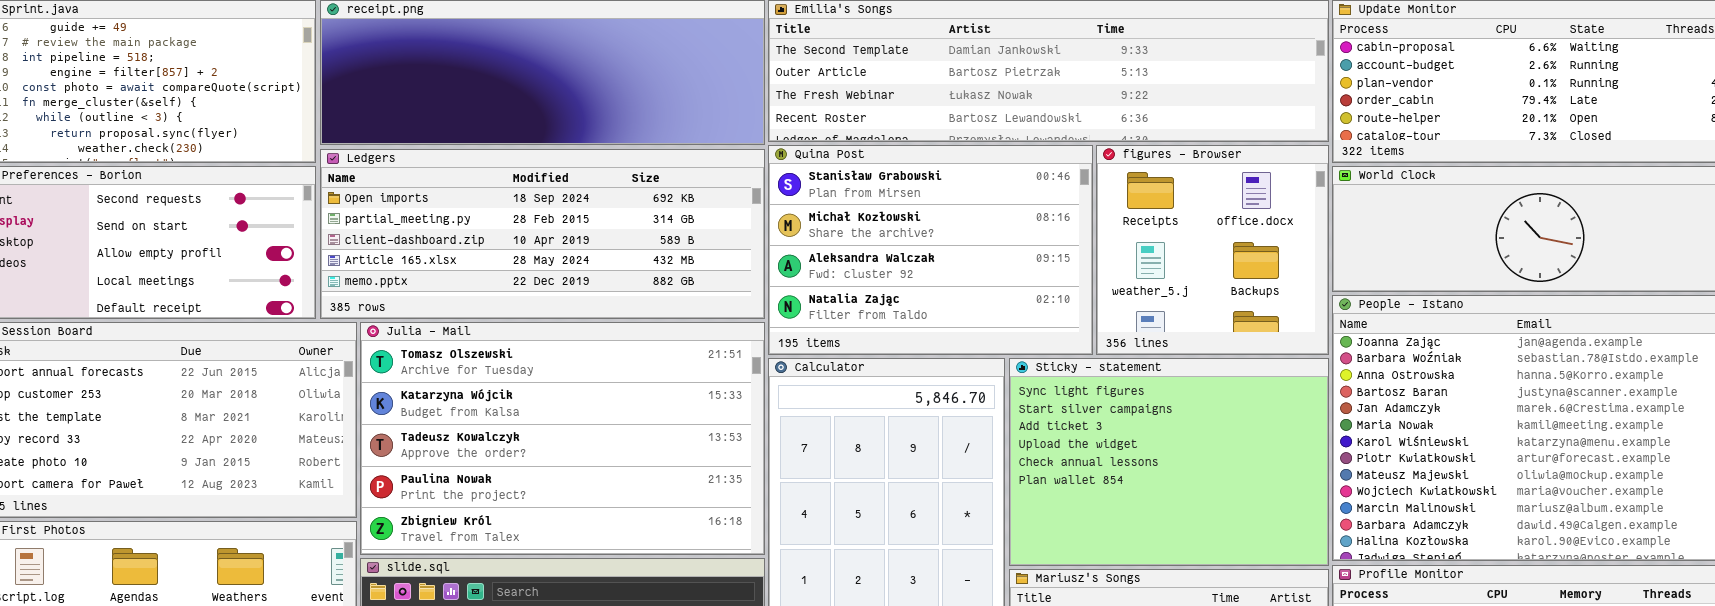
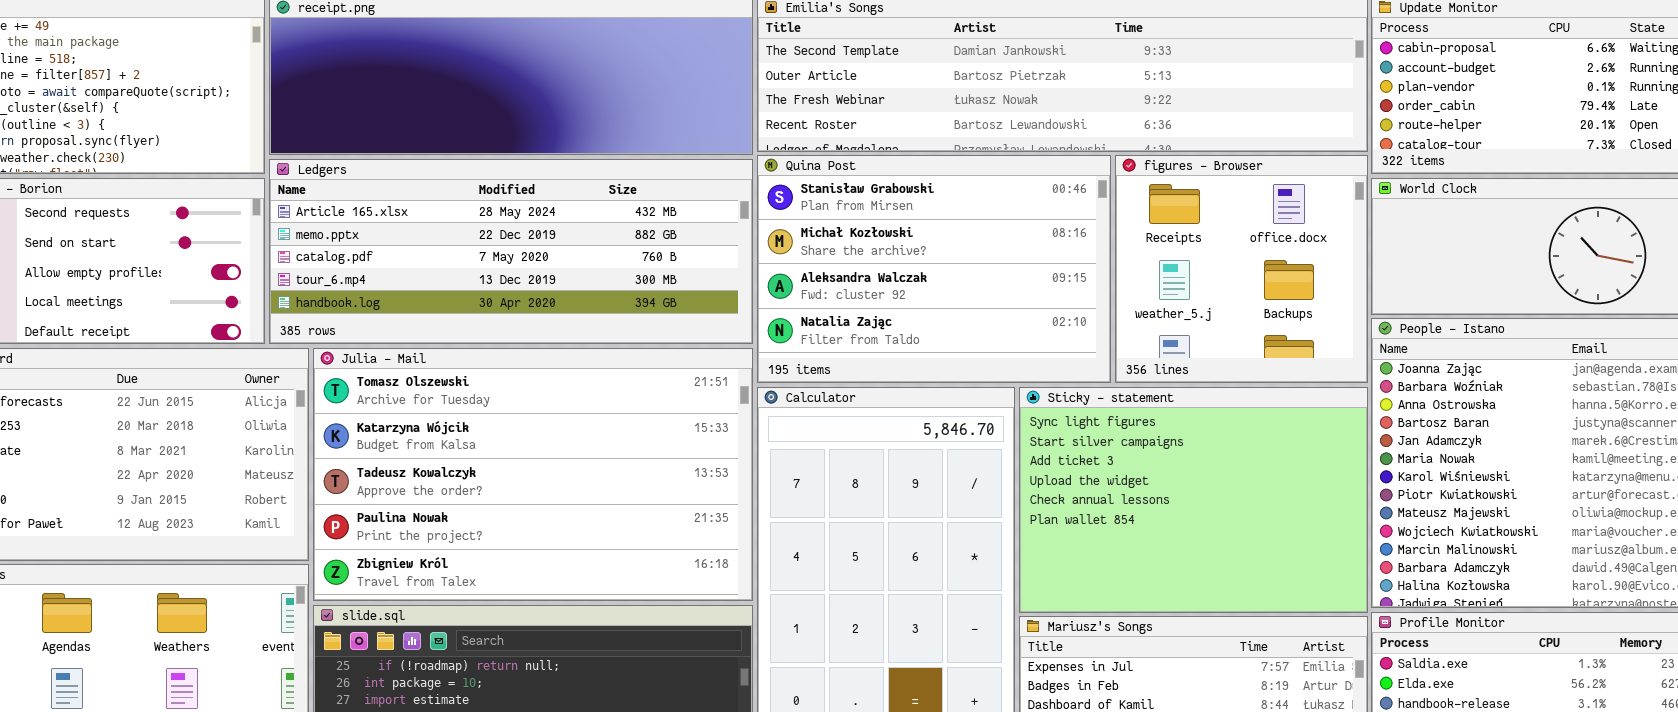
Ledgers: [320,149,765,319] -> [269,159,753,344], scrolled down 3 rows

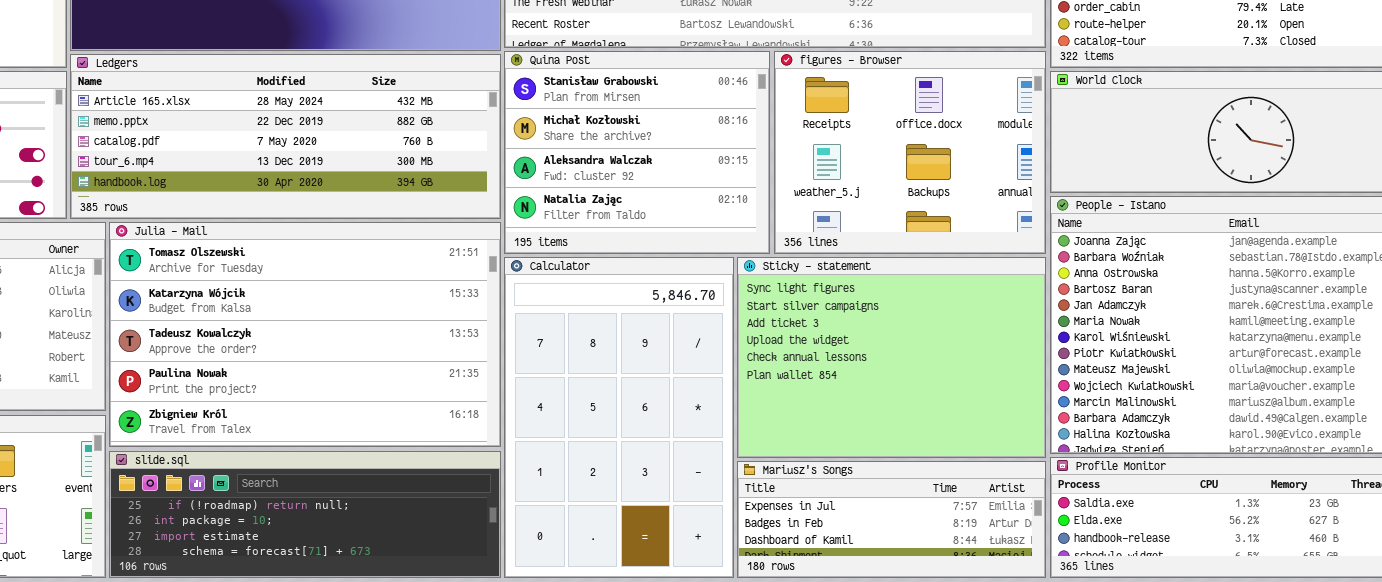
Quina Post: [757,155,1111,383] -> [504,51,770,254], resized
figures - Browser: [1115,155,1368,383] -> [774,51,1046,254], resized

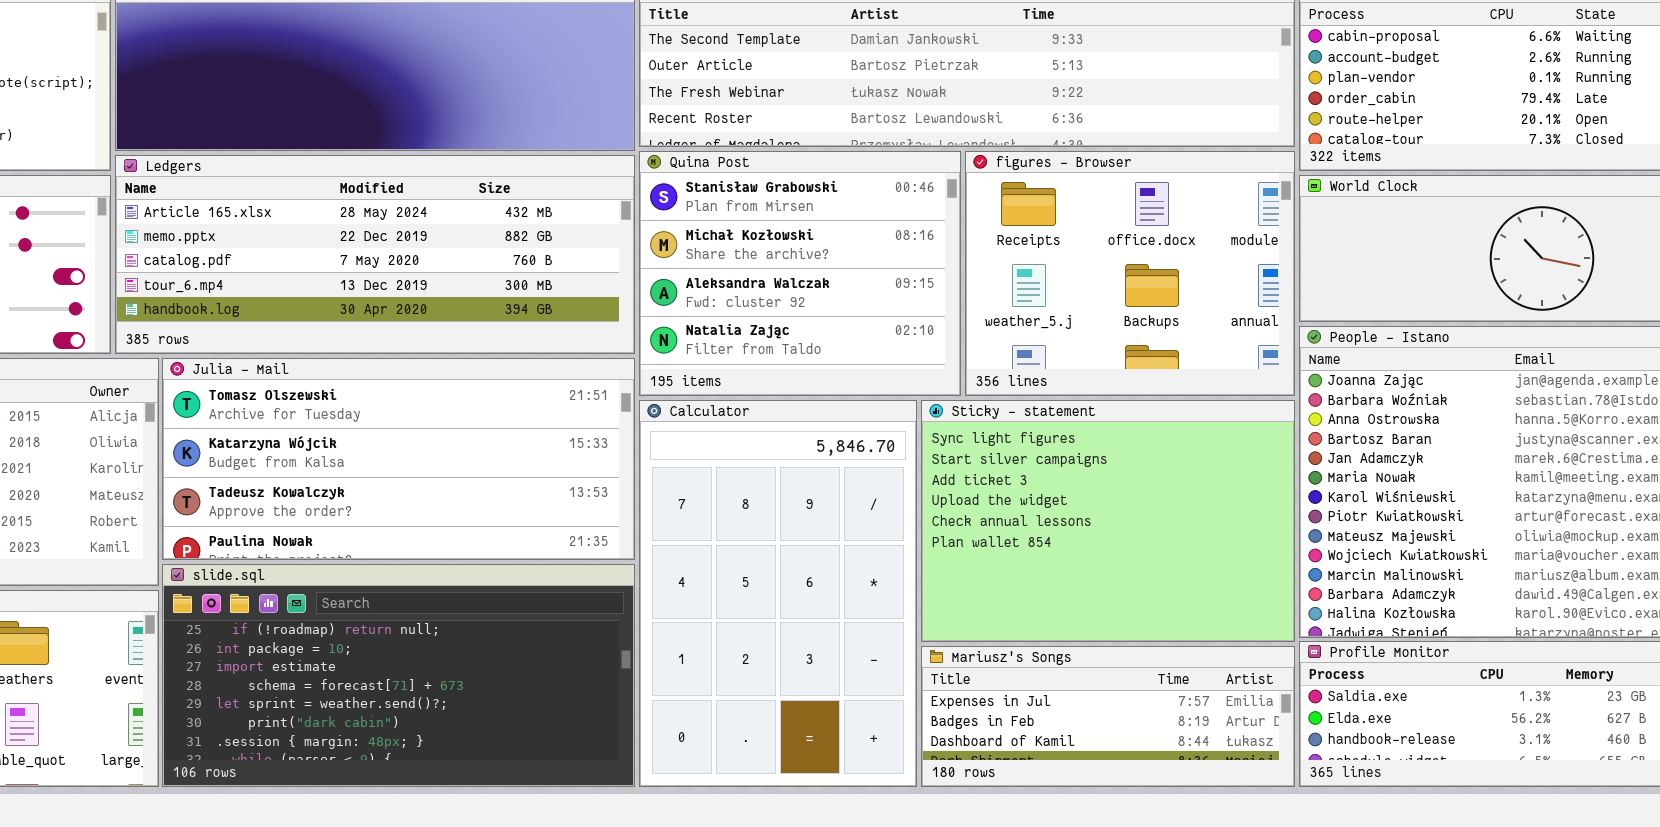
Julia - Mail: [109,222,501,447] -> [162,358,635,560], resized
slide.sql: [109,451,501,578] -> [162,564,635,787], resized

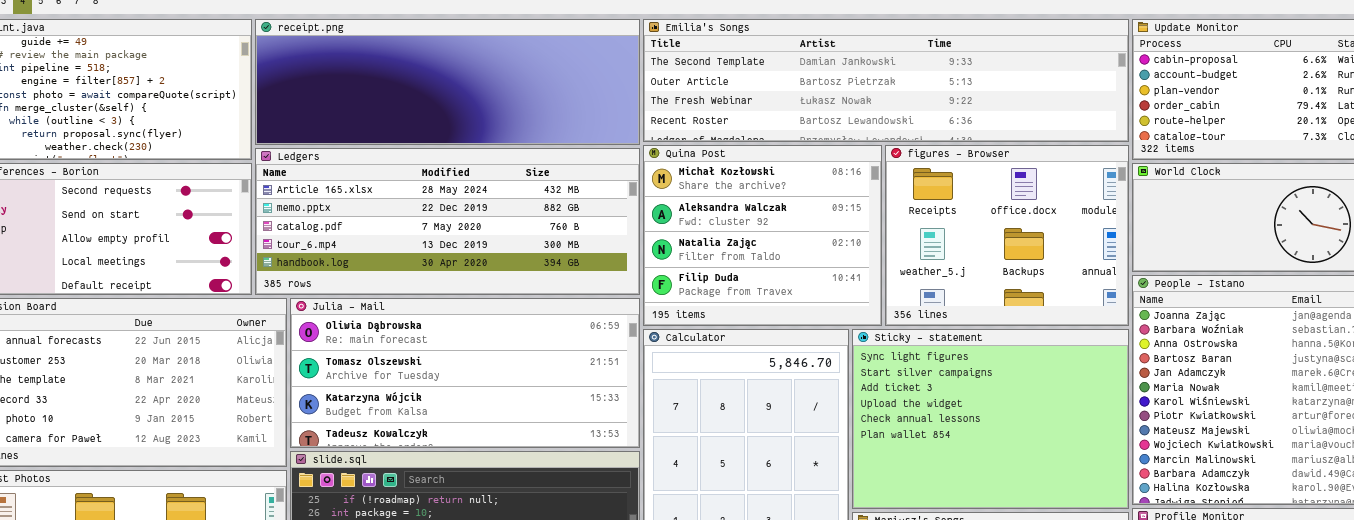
Quina Post: [639,151,961,396] -> [643,145,882,326], scrolled down 1 row
Julia - Mail: [162,358,635,560] -> [290,298,640,448], scrolled up 1 row

